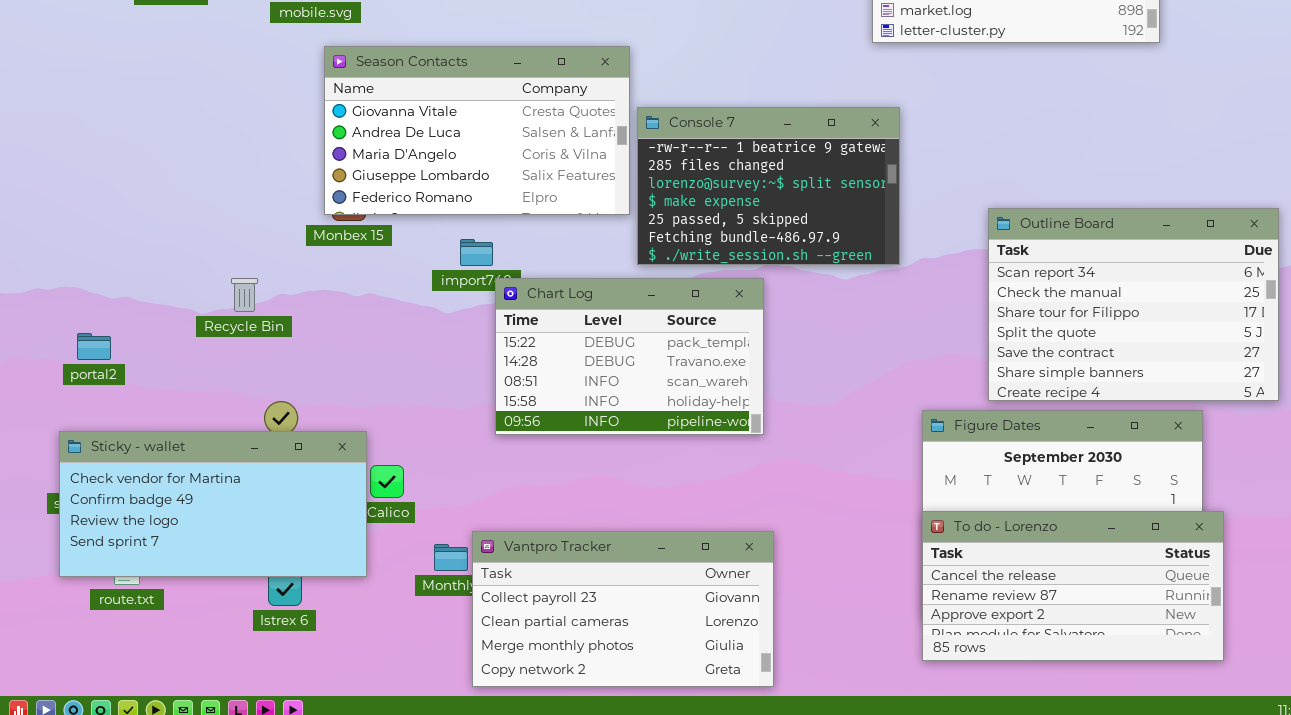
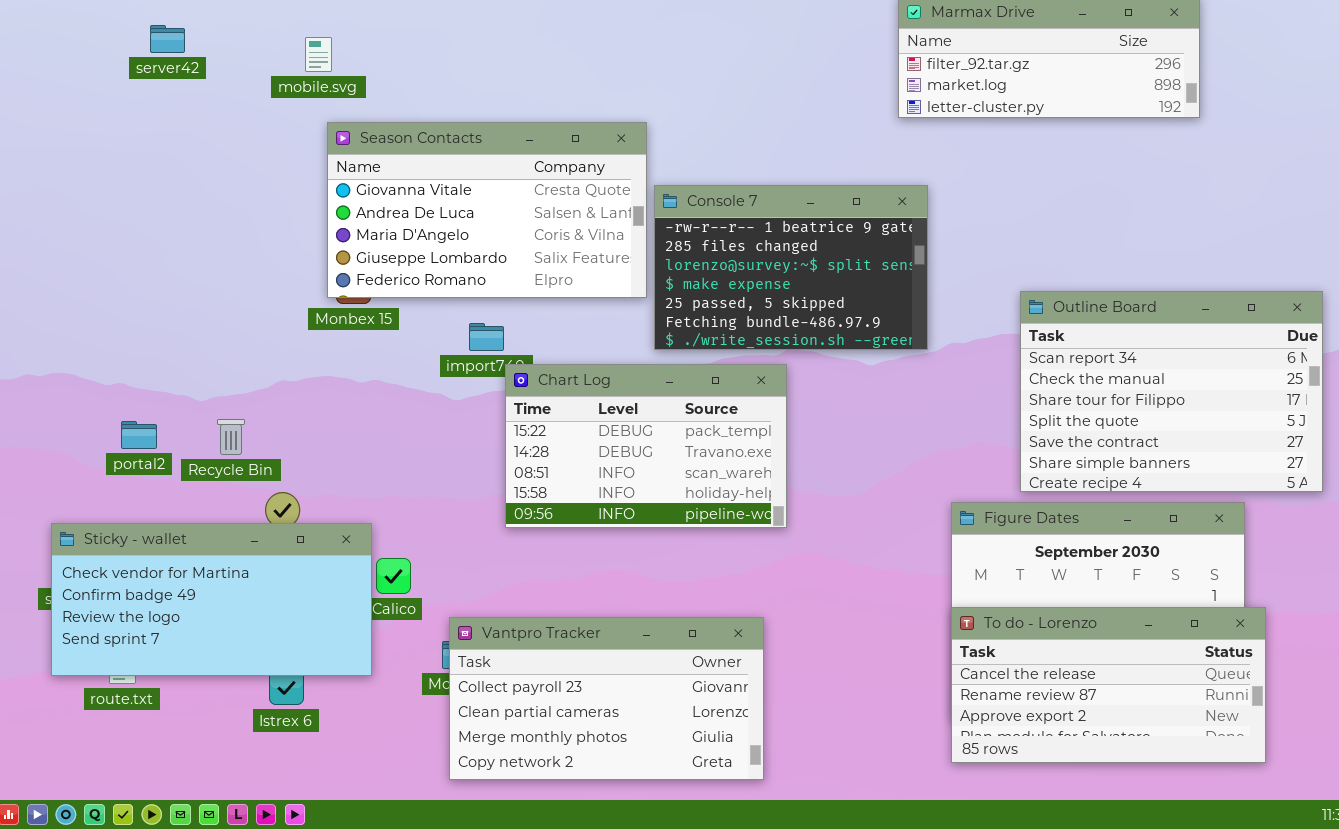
Recycle Bin: [231,278,258,312] -> [217,419,245,455], moved
portal2: [77,333,111,360] -> [121,421,157,449], moved
Vantpro Tracker: [472,531,774,687] -> [449,617,764,780], moved

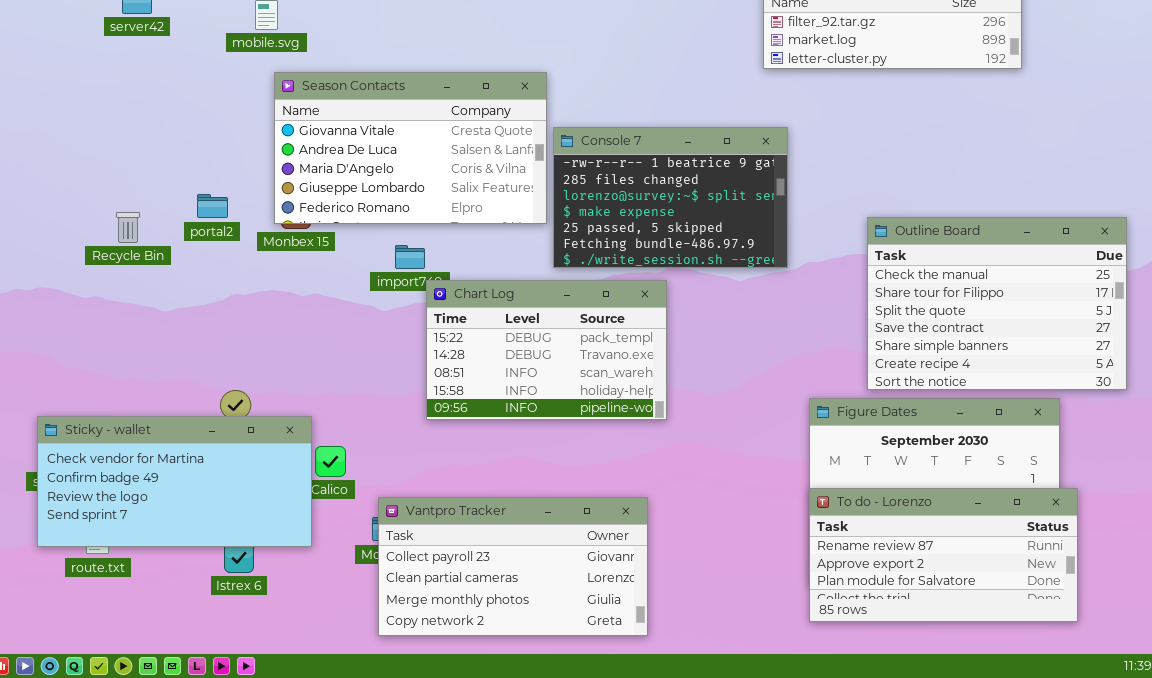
Outline Board: [1020,291,1323,492] -> [867,217,1127,390], scrolled down 1 row
Recycle Bin: [217,419,245,455] -> [116,212,140,243], moved
portal2: [121,421,157,449] -> [197,194,228,218], moved
To do - Lorenzo: [951,607,1266,763] -> [809,488,1078,622], scrolled down 1 row

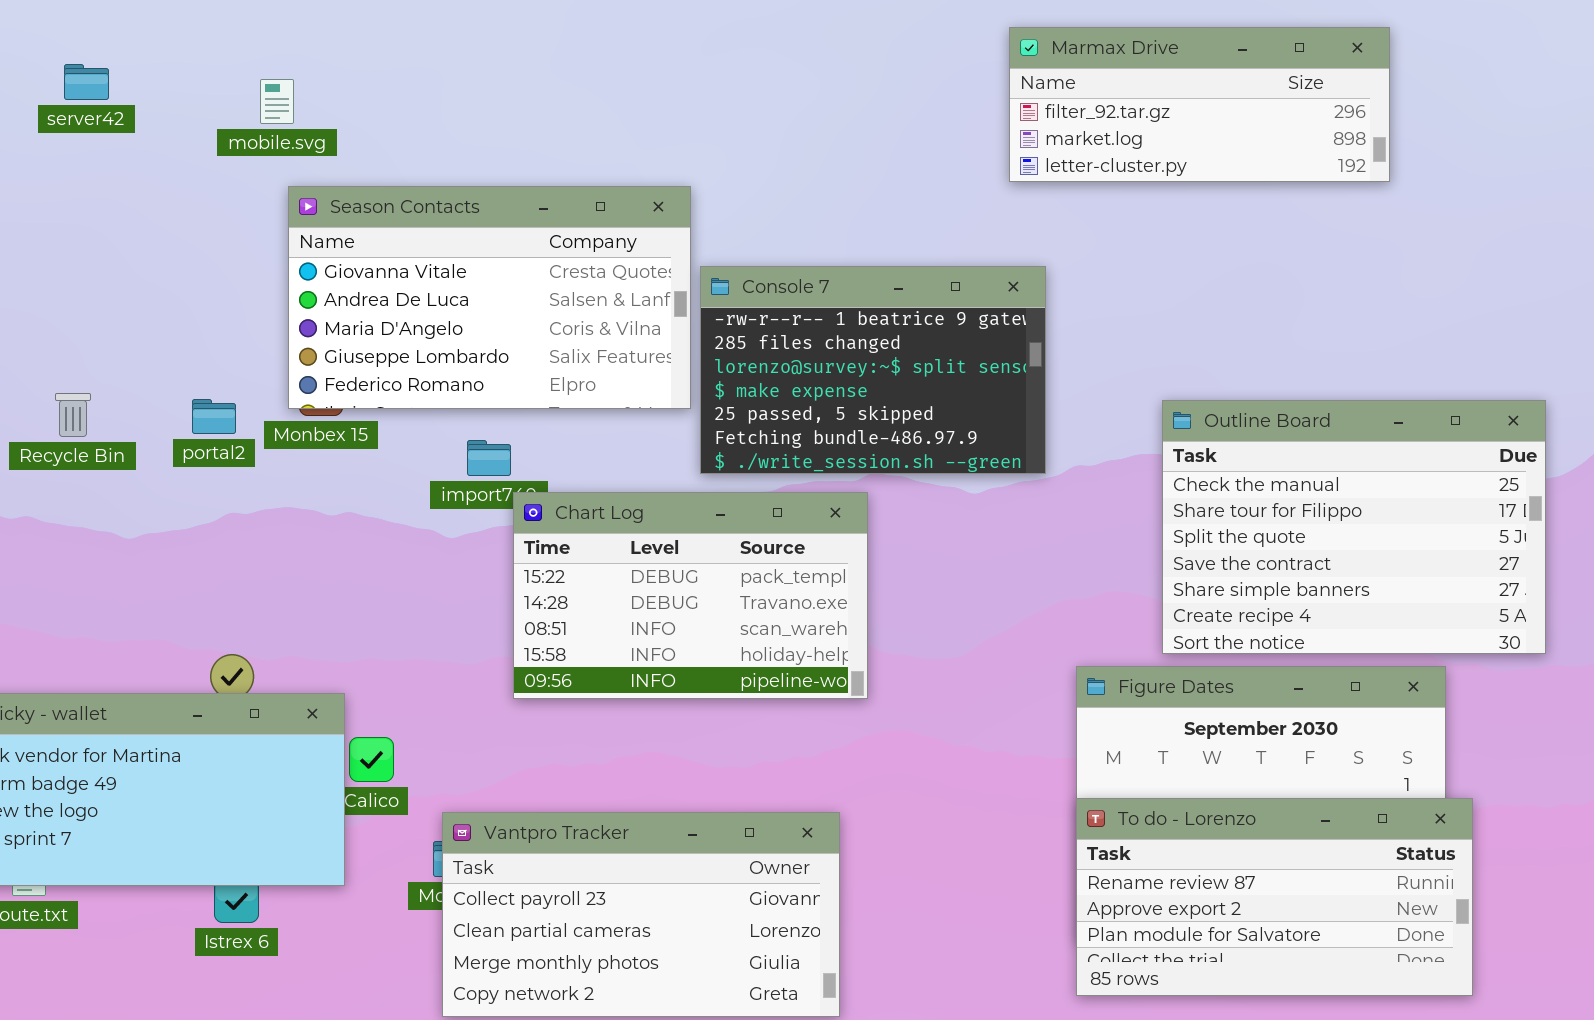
portal2: [197,194,228,218] -> [192,399,236,434], moved

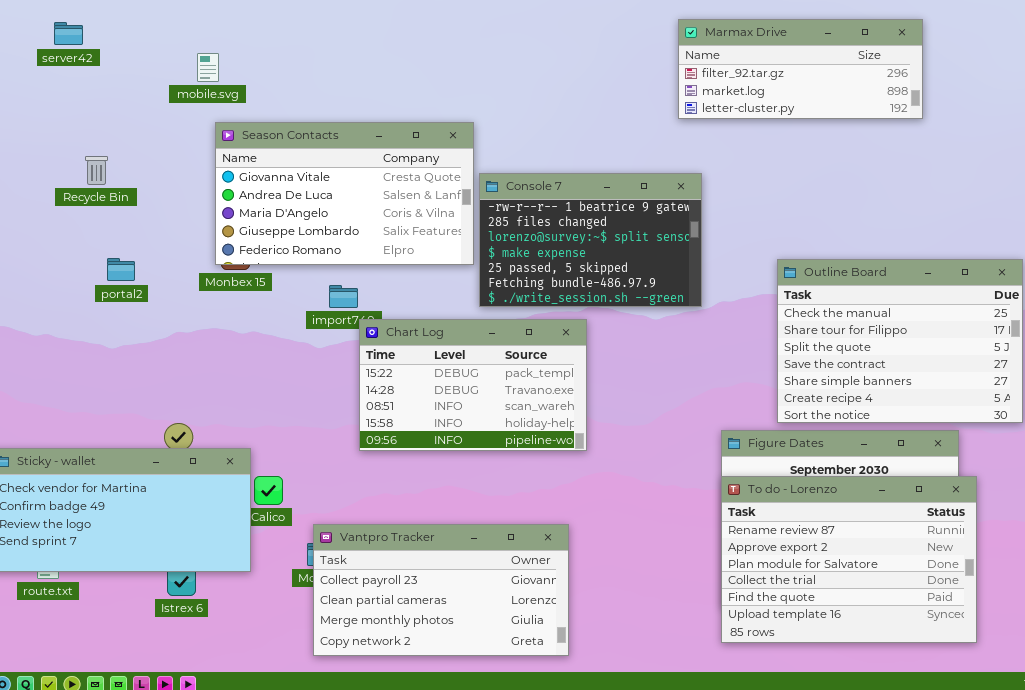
server42: [64,64,109,100] -> [54,22,83,45], moved
Recycle Bin: [55,393,91,437] -> [85,156,108,185], moved
portal2: [192,399,236,434] -> [107,258,135,281], moved
To do - Lorenzo: [1076,798,1473,996] -> [721,476,977,643], resized

